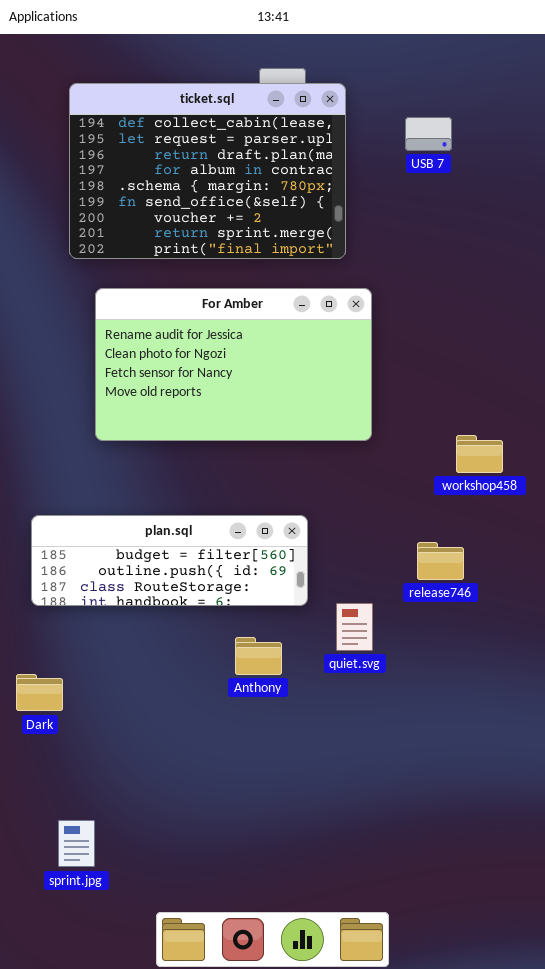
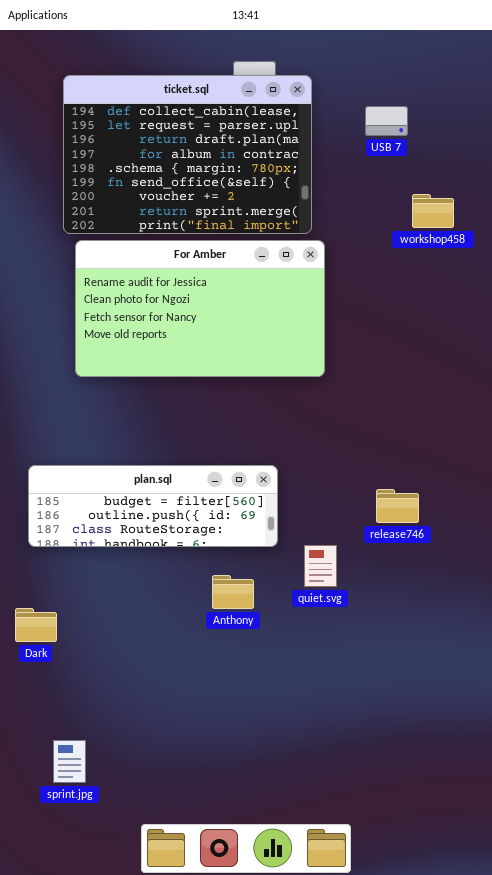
For Amber: [95,288,372,441] -> [75,240,325,377], moved
workshop458: [456,435,503,473] -> [412,194,454,228], moved

